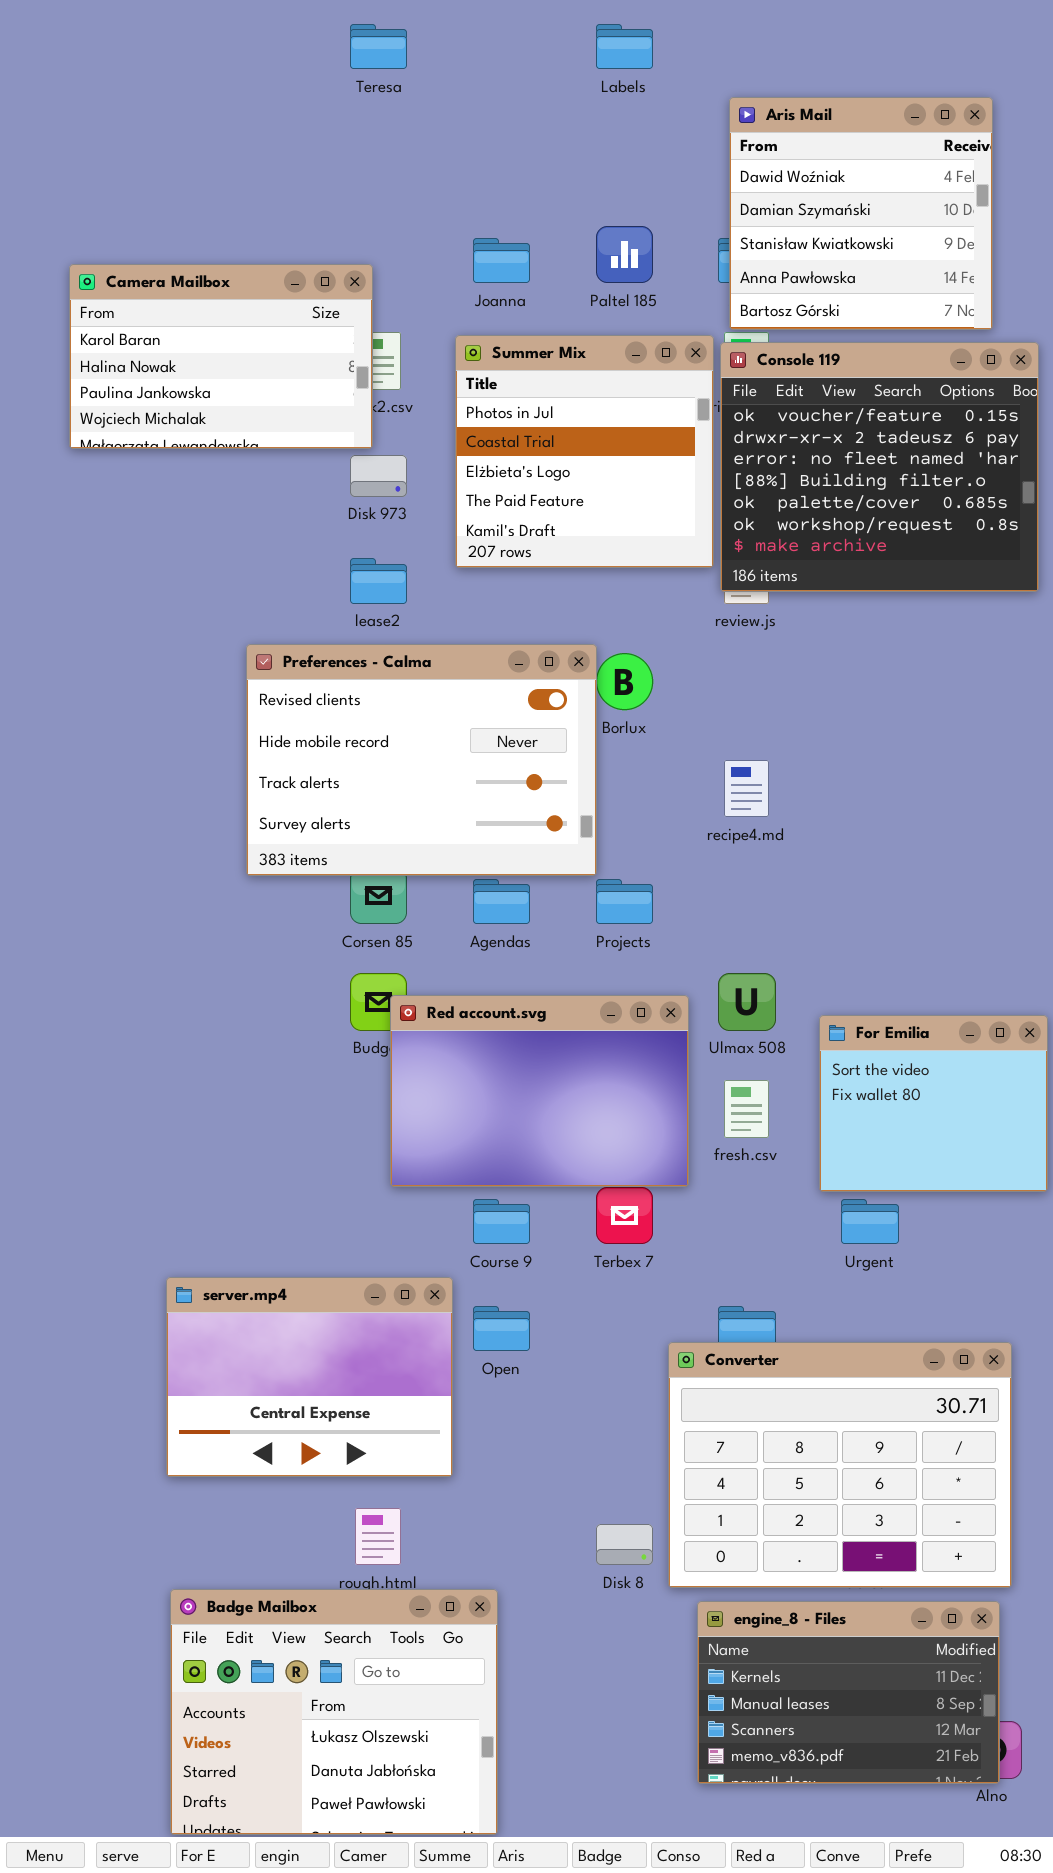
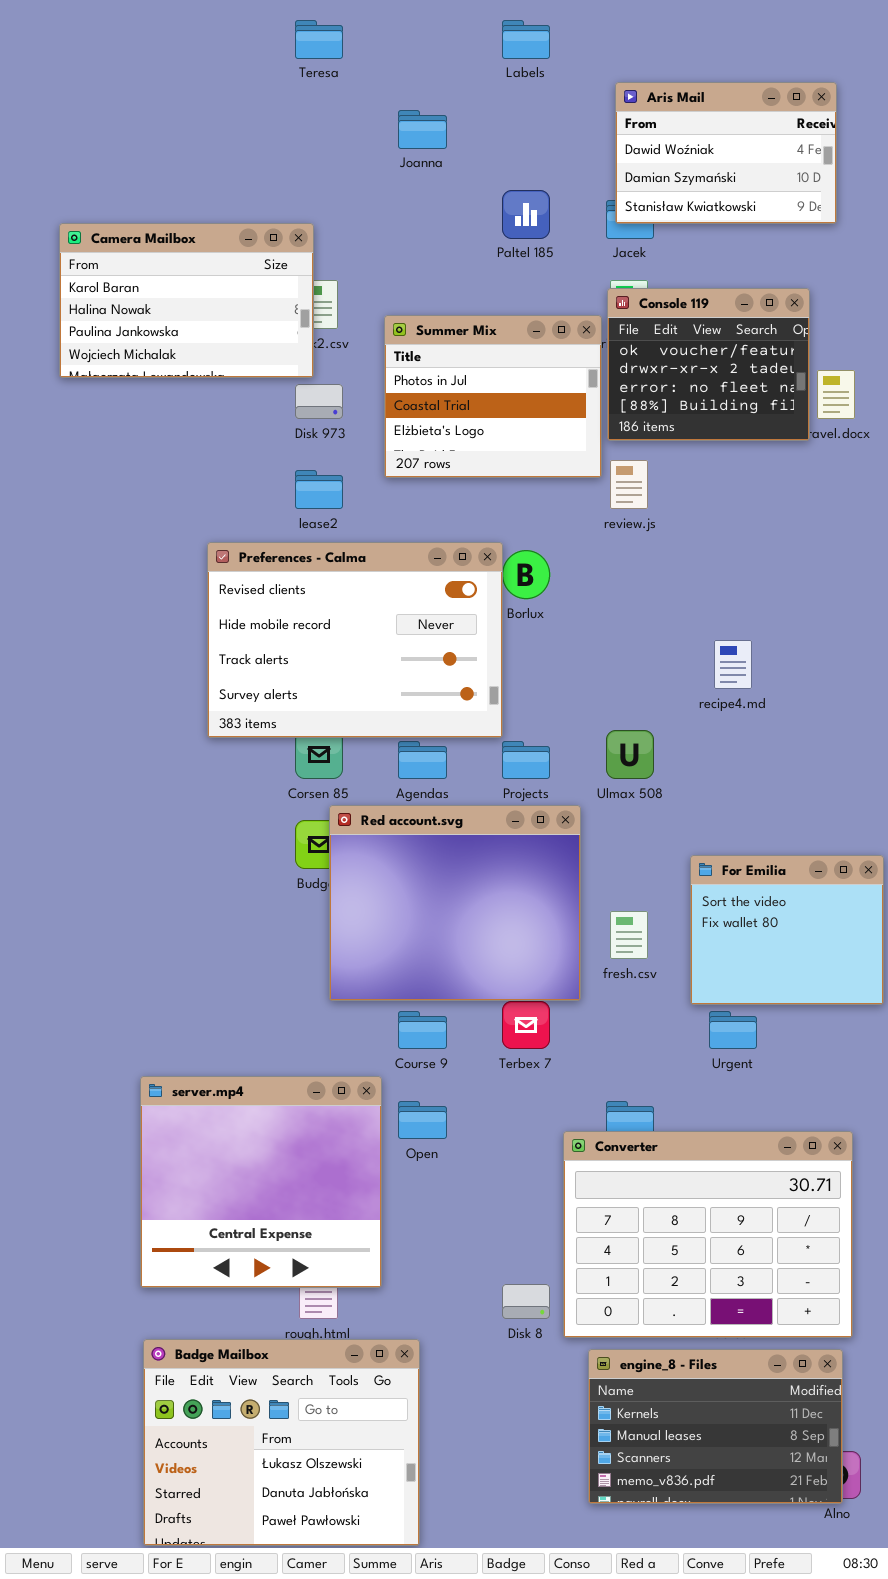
Aris Mail: [729,97,993,330] -> [615,82,837,224], resized
Joanna: [473,238,530,283] -> [398,110,447,149], moved
Summer Mix: [455,335,714,568] -> [384,315,602,478], resized
Console 119: [720,342,1039,592] -> [607,288,810,441], resized
recipe4.md: [724,760,769,817] -> [714,640,752,689], moved
Ulmax 508: [718,973,776,1031] -> [606,730,654,779], moved
Red account.svg: [390,995,689,1187] -> [329,805,581,1001], resized
server.mp4: [166,1277,453,1477] -> [140,1076,382,1288], resized

